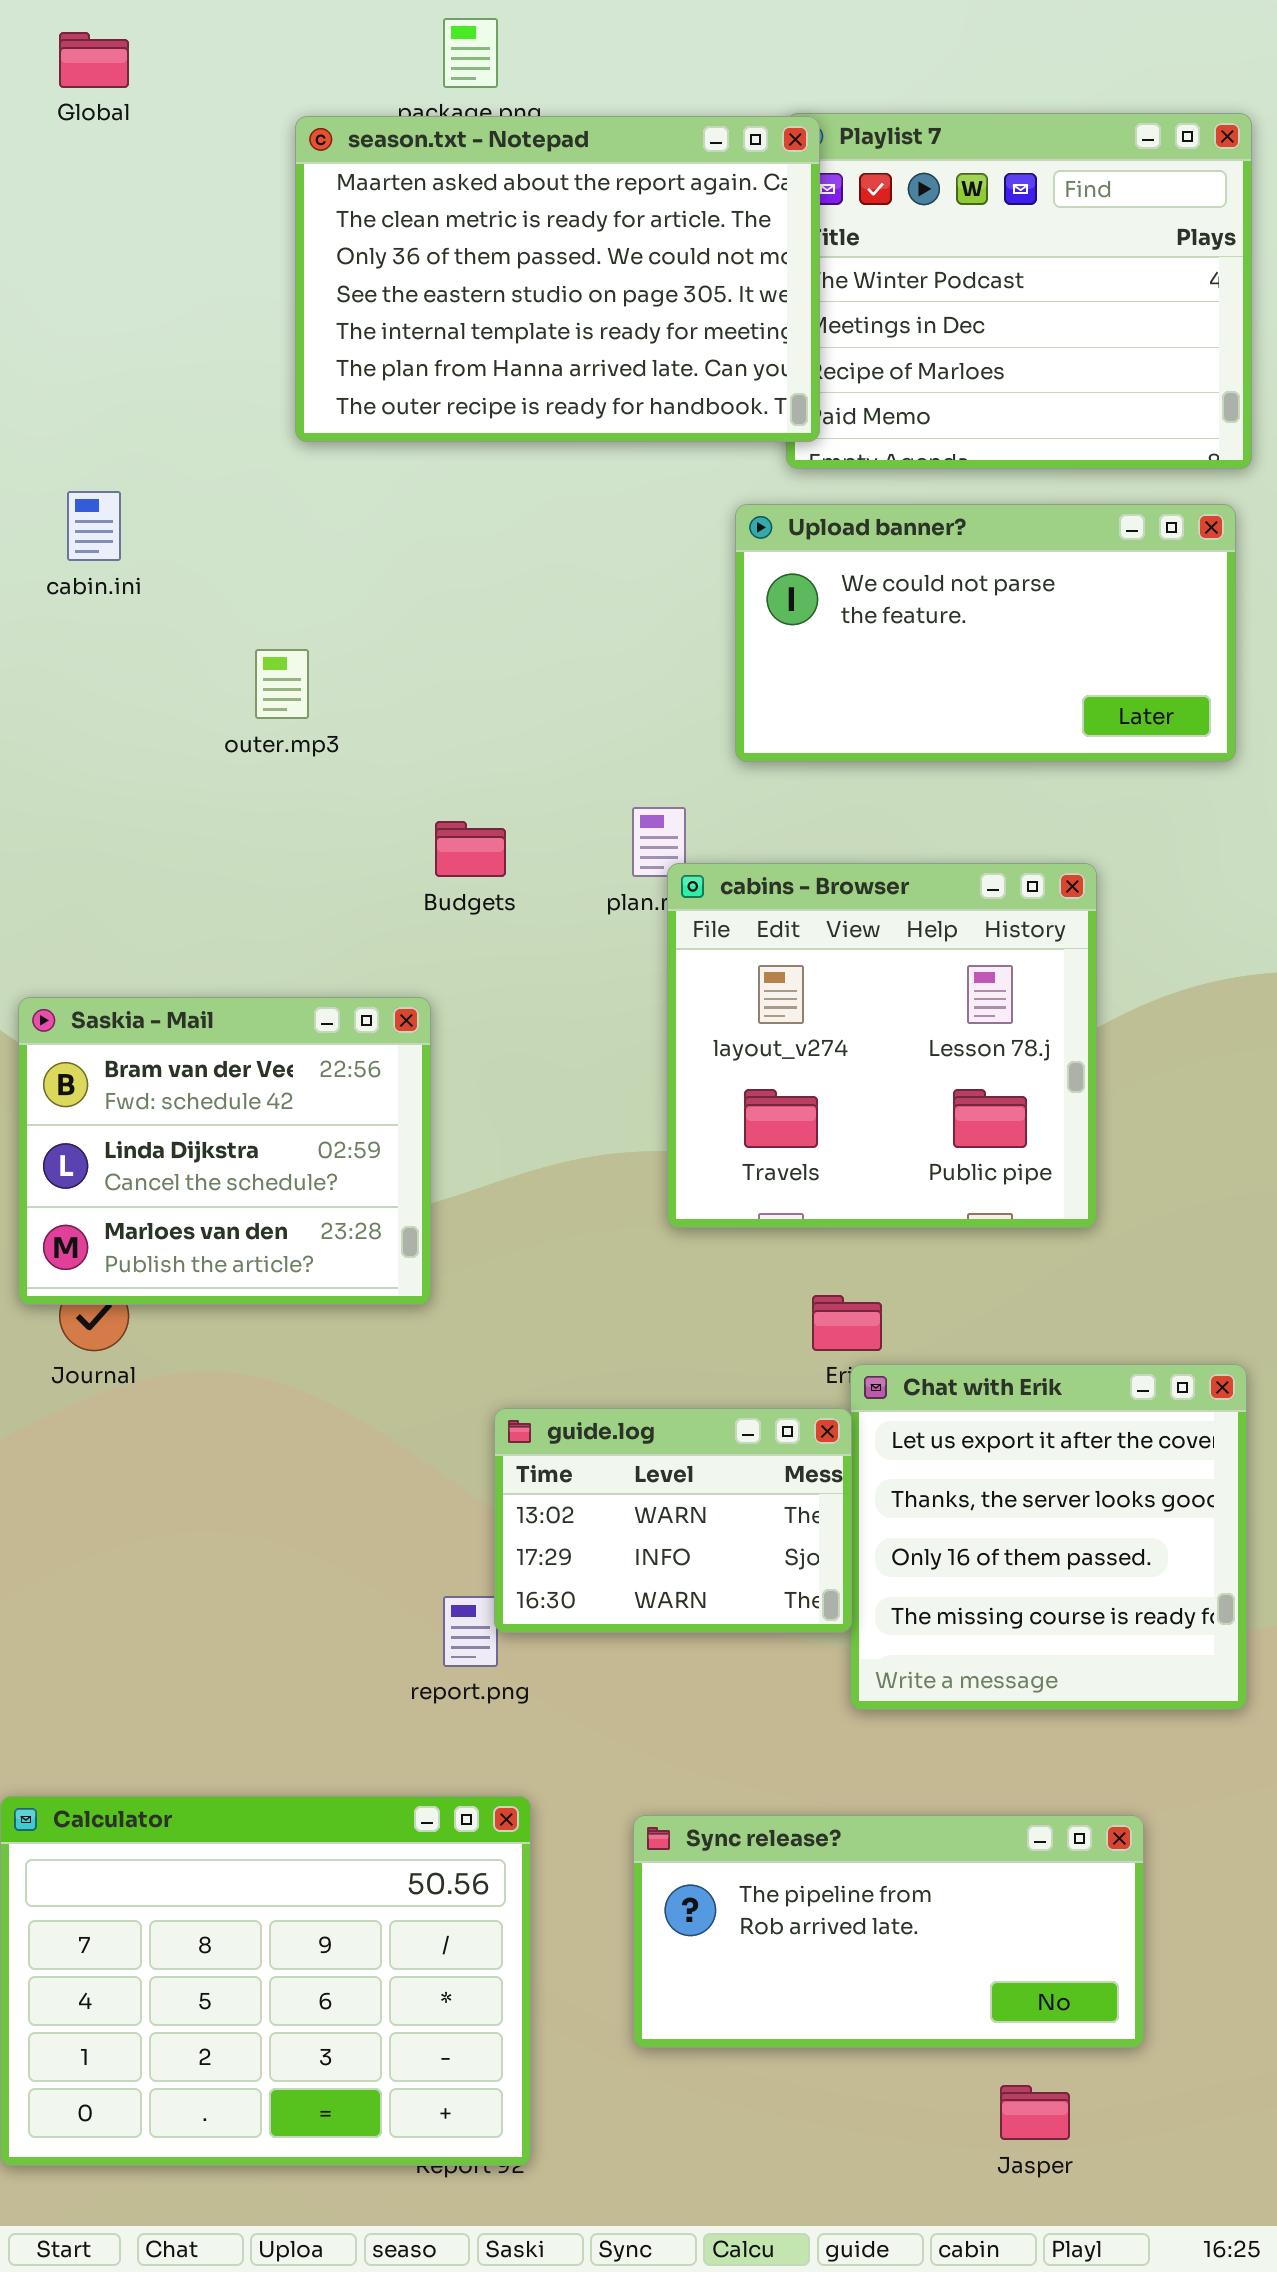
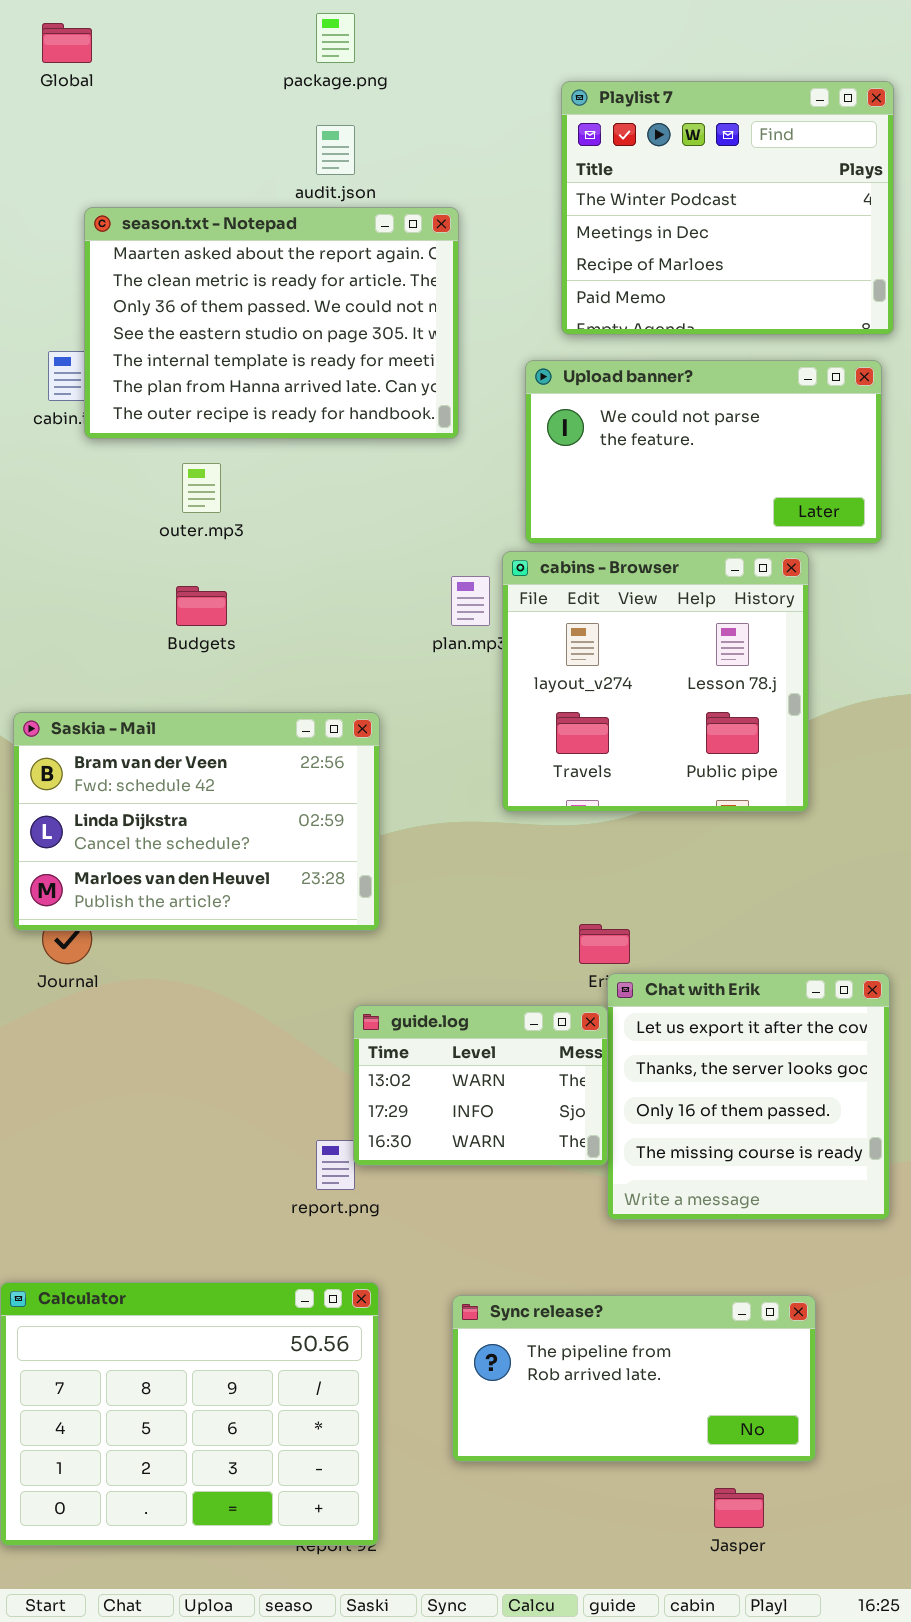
season.txt - Notepad: [295,116,820,442] -> [84,207,459,439], moved
Budgets: [435,821,506,877] -> [176,586,227,626], moved
cabins - Browser: [667,863,1097,1228] -> [502,551,809,812], moved
Saskia - Mail: [18,997,431,1305] -> [13,712,380,931], resized

